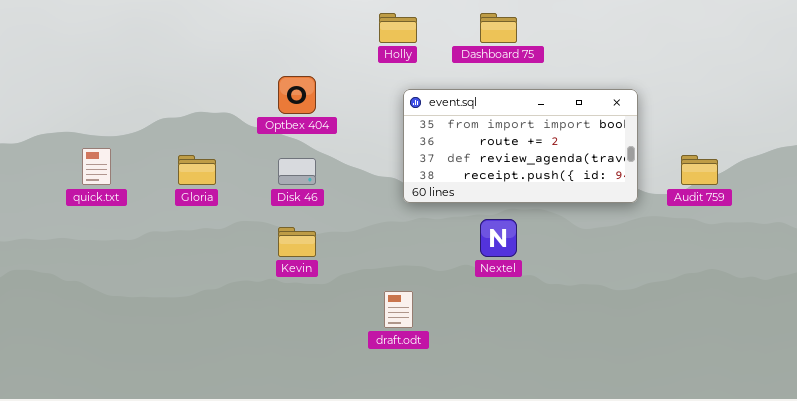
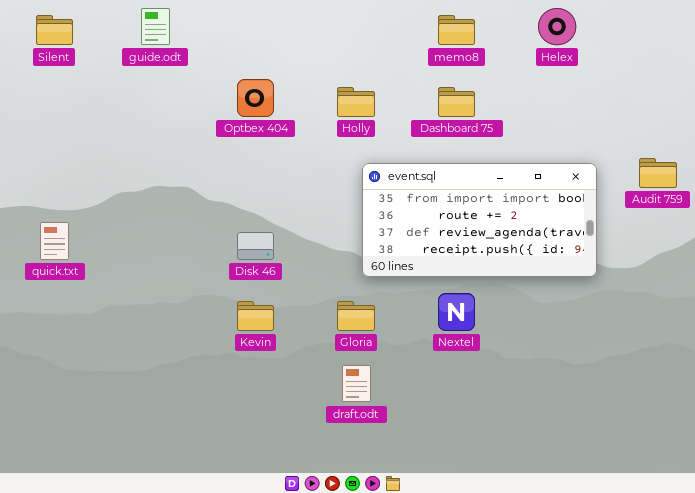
Optbex 404: [278,76,316,114] -> [237,79,274,117], moved
Gloria: [178,155,216,185] -> [337,301,375,331], moved
Audit 759: [681,155,718,185] -> [639,158,677,188], moved

